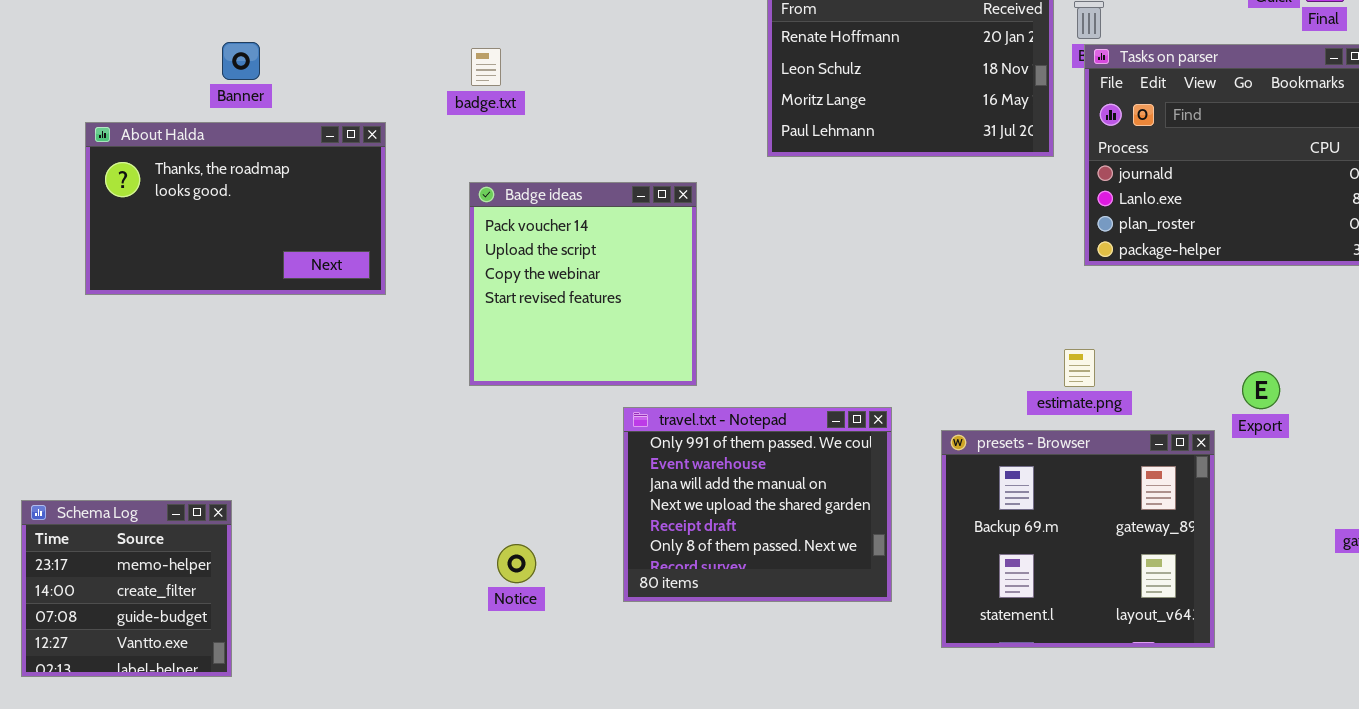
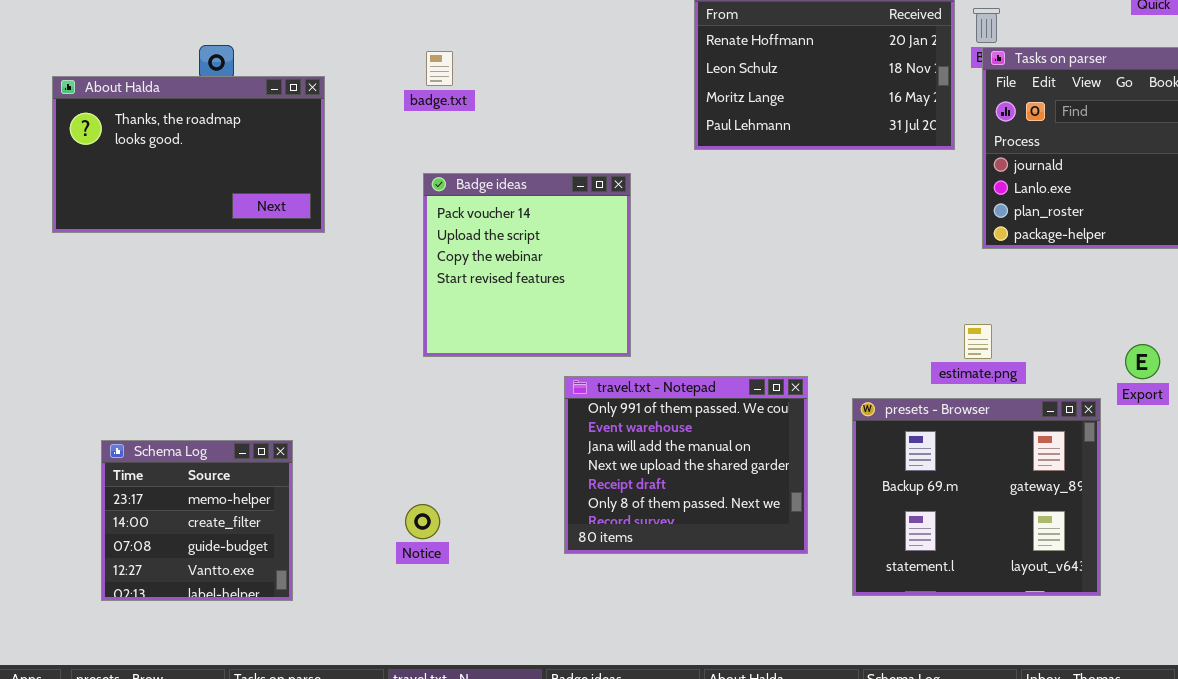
About Halda: [85,122,386,295] -> [52,76,325,233], moved
Schema Log: [21,500,232,677] -> [101,440,293,601], moved
Notice: [497,544,536,583] -> [405,504,440,539], moved

